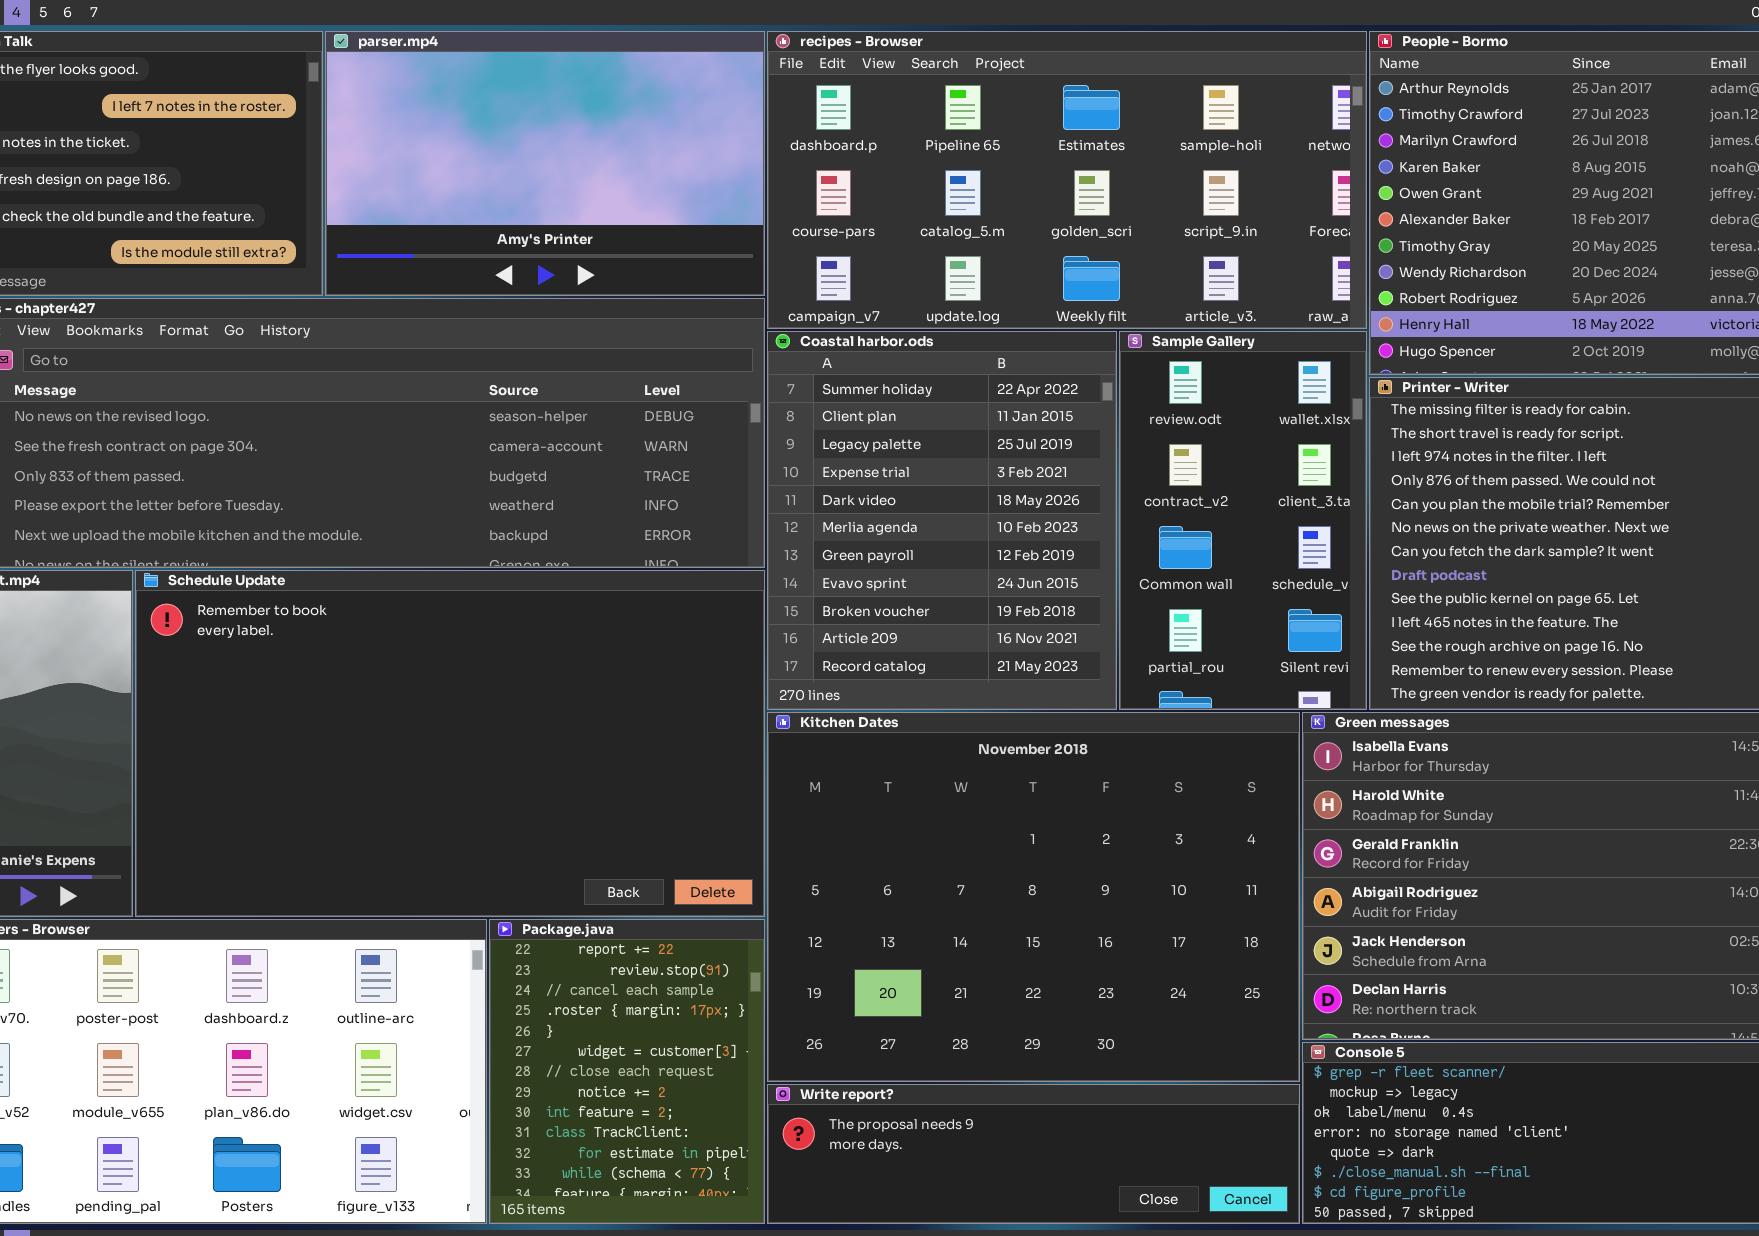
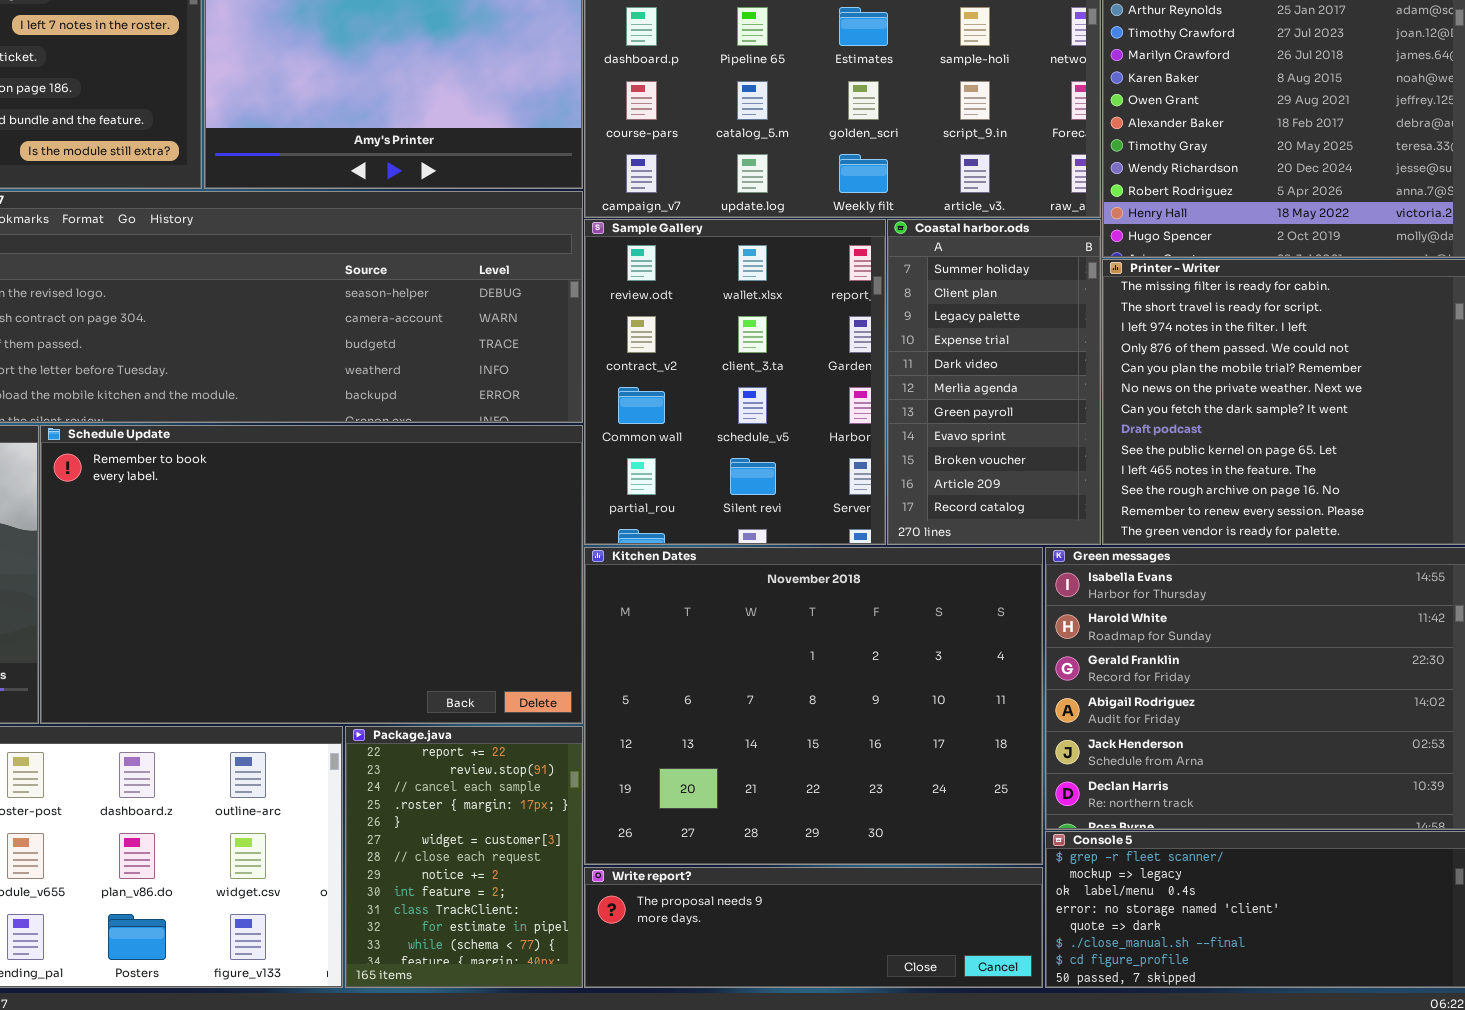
Coastal harbor.ods: [767,331,1117,710] -> [887,219,1101,545], moved, resized
Sample Gallery: [1119,331,1367,710] -> [584,219,886,545], moved, resized

